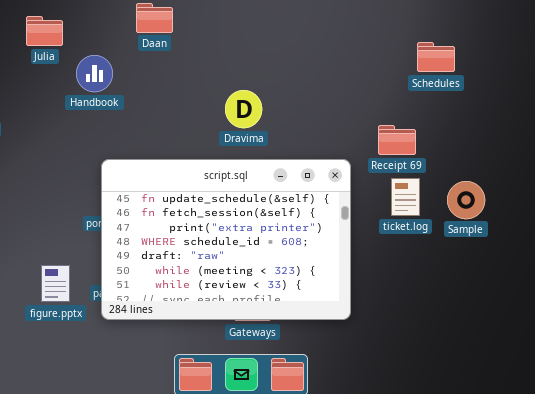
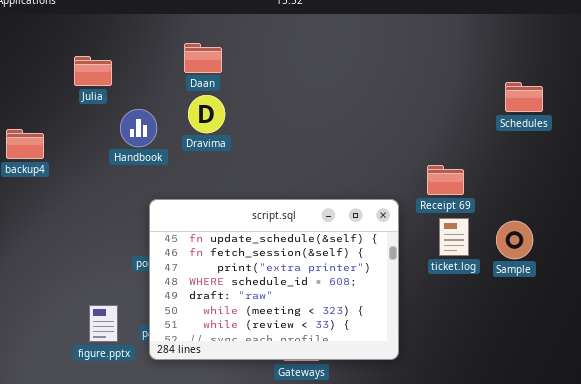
Schedules: [417,42,455,72] -> [505,82,543,112], moved
Handbook: [76,55,113,92] -> [120,109,157,147], moved
Dravima: [225,90,262,128] -> [188,95,225,133], moved

